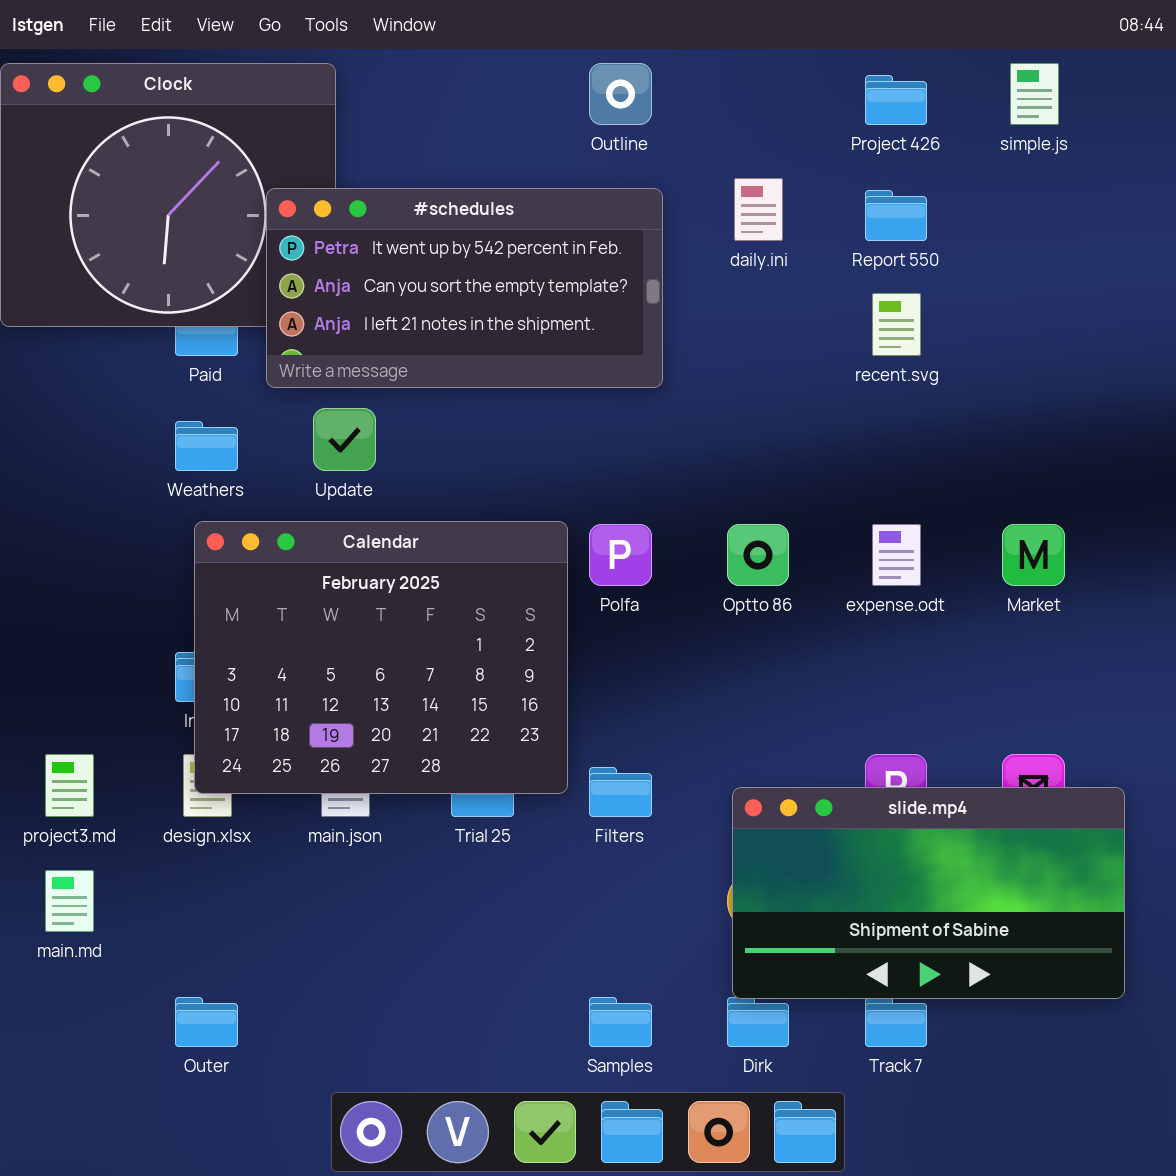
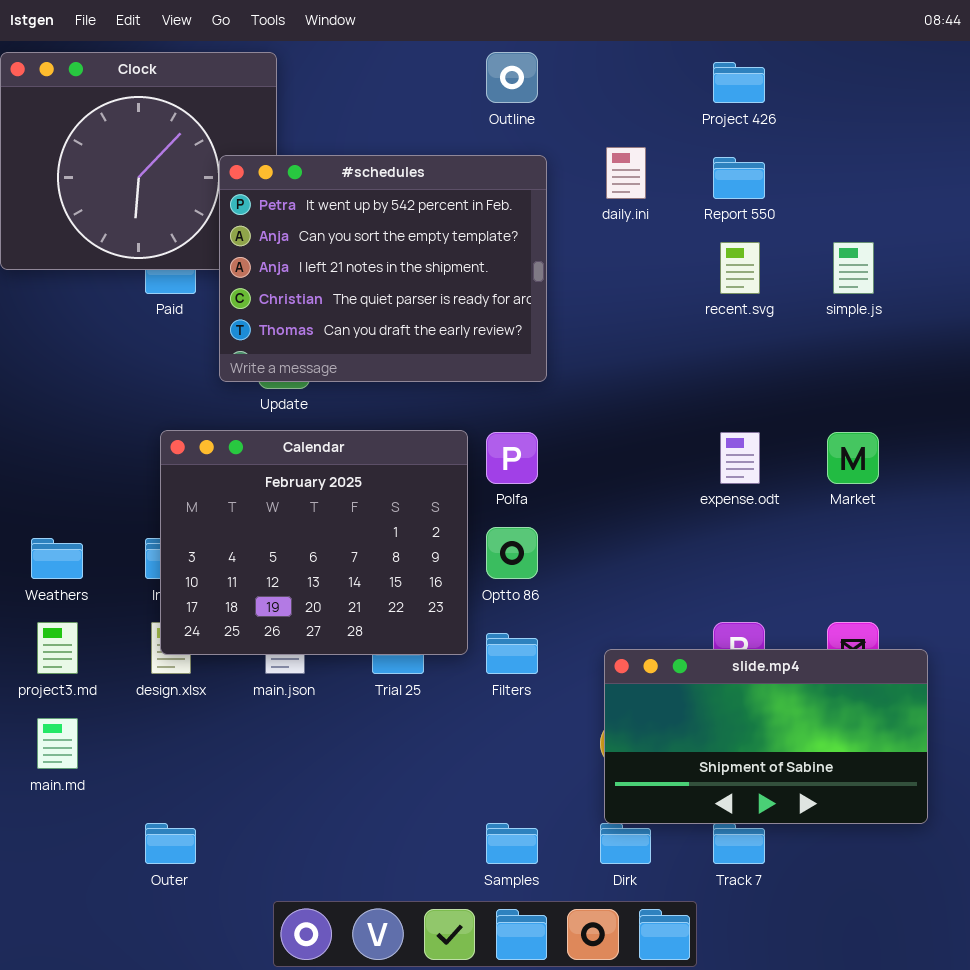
simple.js: [1010,63,1059,125] -> [833,242,874,294], moved
#schedules: [266,188,663,388] -> [219,155,547,382], resized
Weathers: [175,421,238,471] -> [31,538,83,579], moved
Optto 86: [727,524,789,586] -> [486,527,538,579], moved

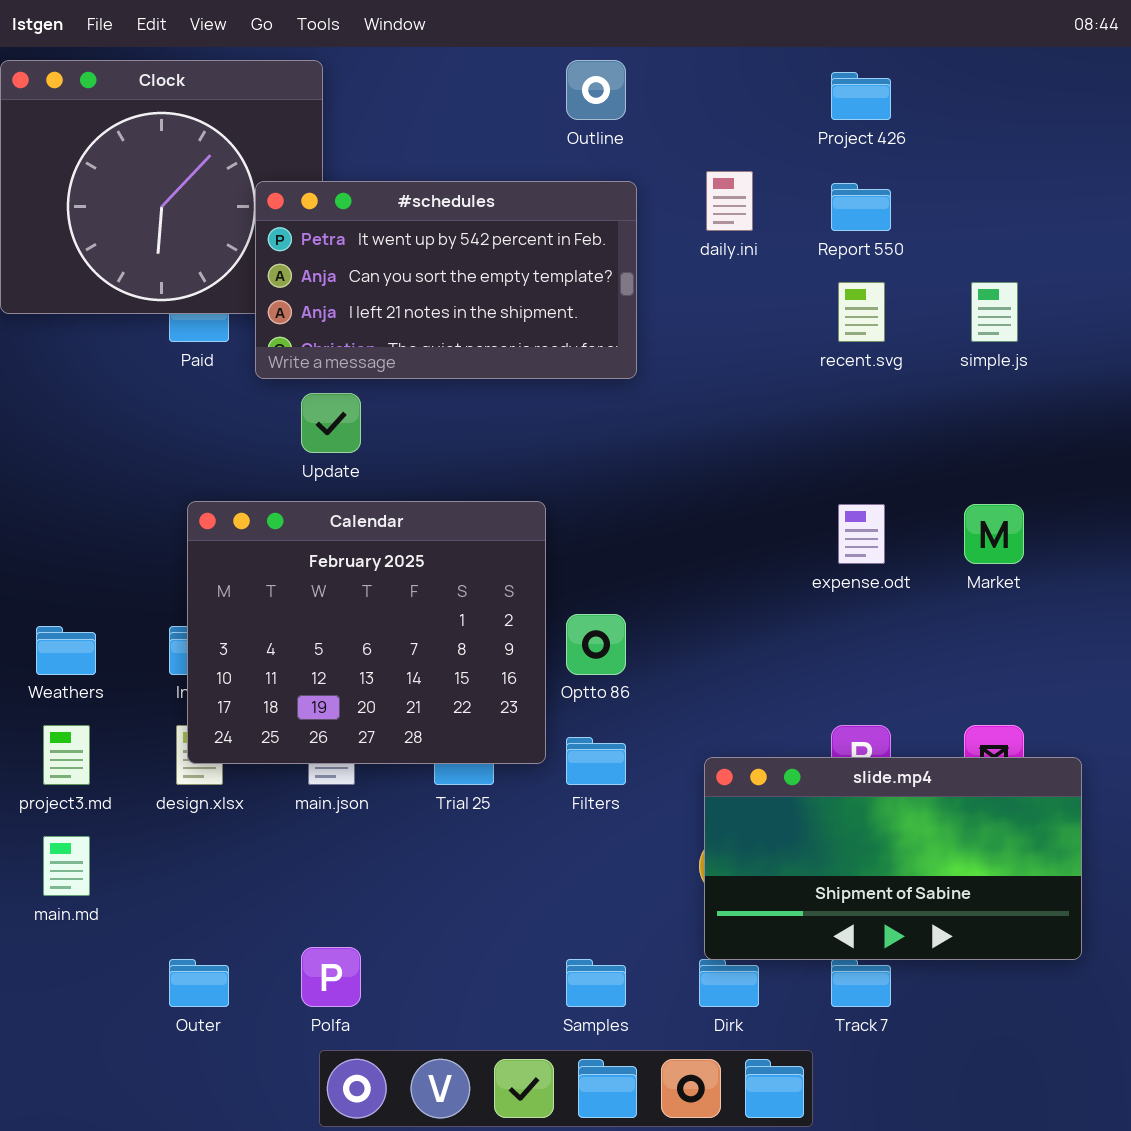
#schedules: [219,155,547,382] -> [255,181,637,379], resized
Polfa: [486,432,538,484] -> [301,947,361,1007], moved

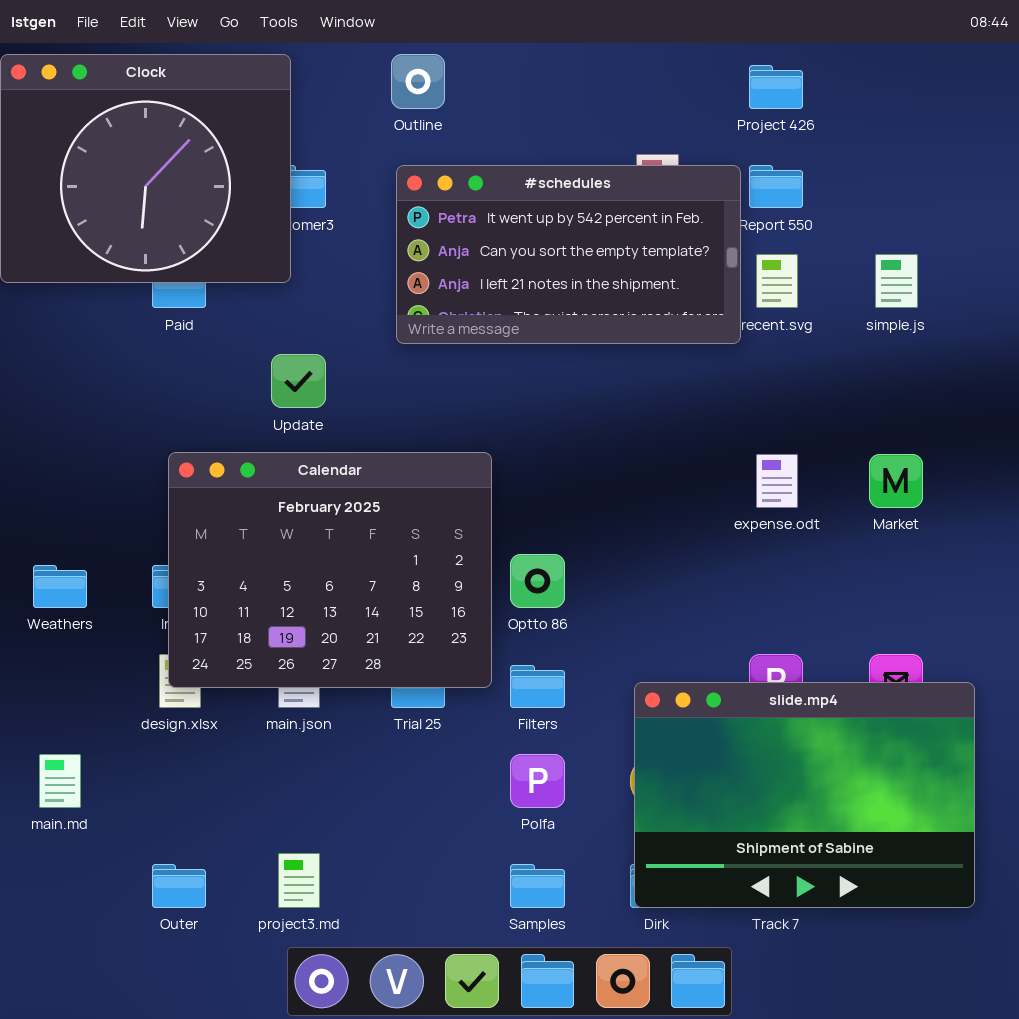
Outline: [566,60,626,120] -> [391,54,445,109], moved
#schedules: [255,181,637,379] -> [396,165,741,344], moved
project3.md: [43,725,90,785] -> [278,853,320,908], moved
slide.mp4: [704,757,1082,960] -> [634,682,975,908], resized
Polfa: [301,947,361,1007] -> [510,754,565,808], moved

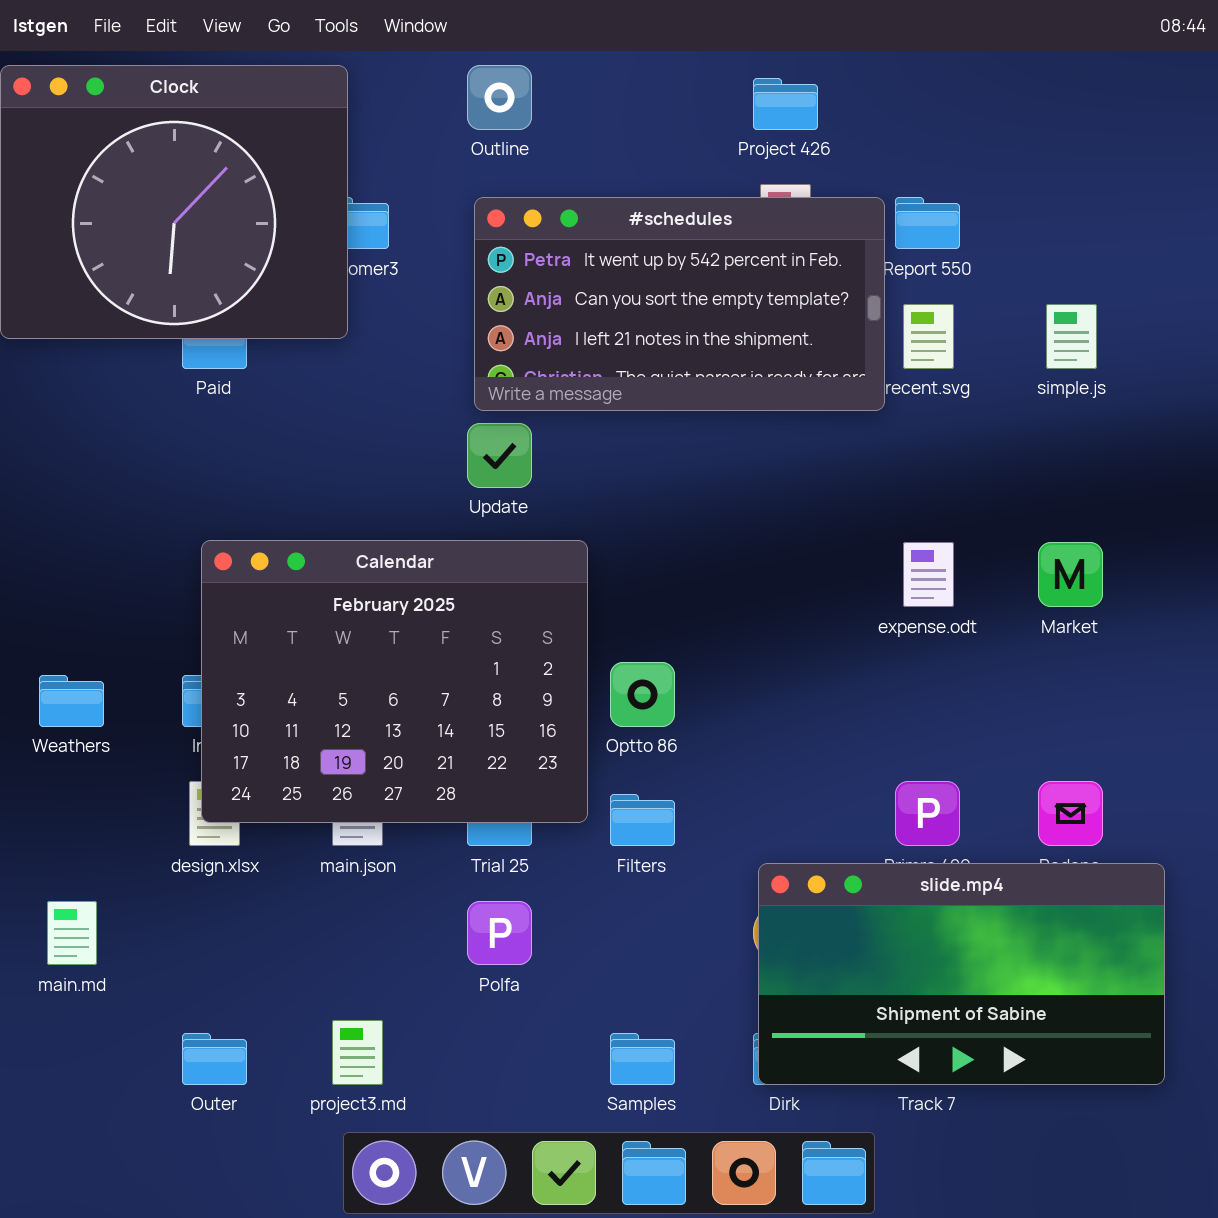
Project 426: [749,65,803,109] -> [753,78,818,130], moved
Update: [271,354,326,408] -> [467,423,532,488], moved
slide.mp4: [634,682,975,908] -> [758,863,1165,1085], resized
Polfa: [510,754,565,808] -> [467,901,532,965], moved

